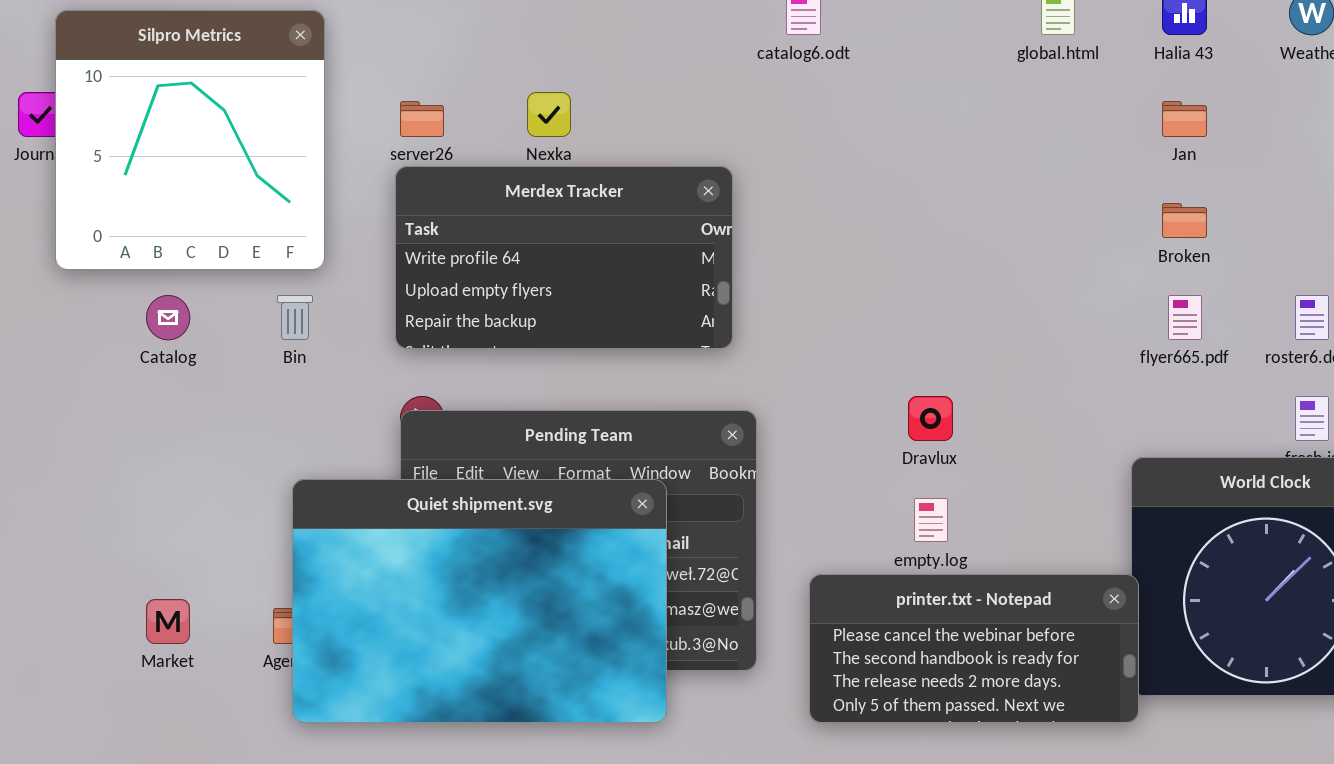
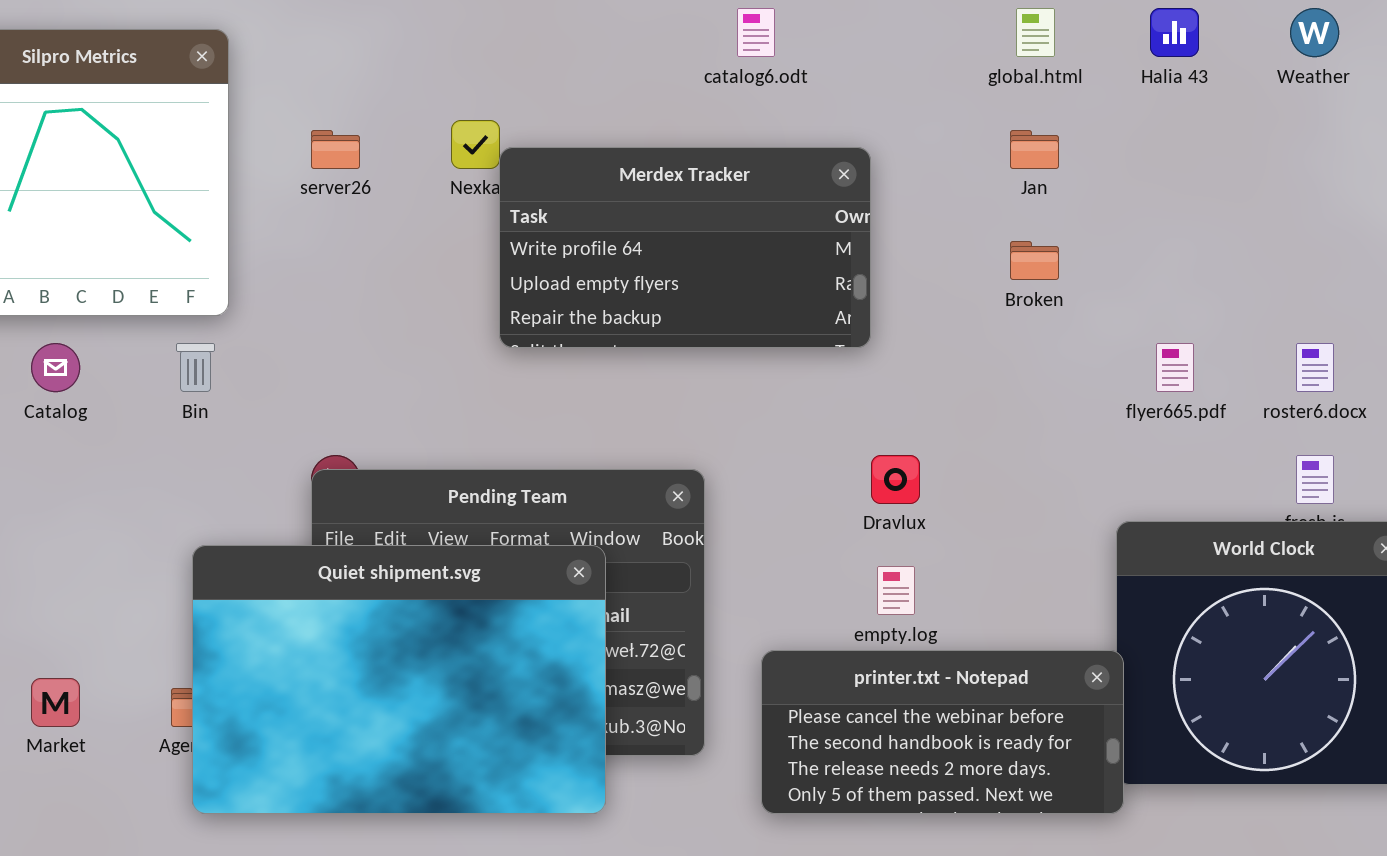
Jan: [1162,101,1207,137] -> [1010,130,1059,169], moved
Merdex Tracker: [395,166,733,349] -> [499,147,871,348], moved
Broken: [1162,203,1207,238] -> [1010,241,1059,280], moved

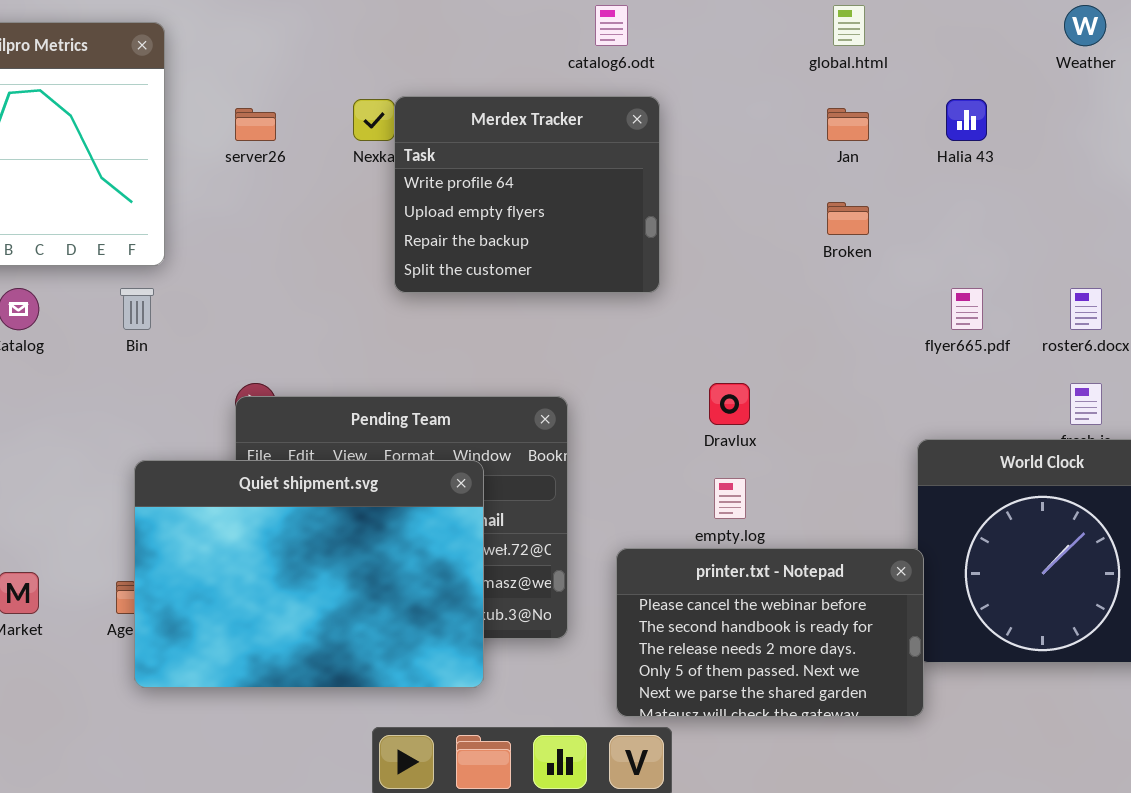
Halia 43: [1150,8,1199,57] -> [946,99,987,141], moved
Merdex Tracker: [499,147,871,348] -> [394,96,660,293], resized
printer.txt - Notepad: [761,650,1124,814] -> [616,548,924,717], resized

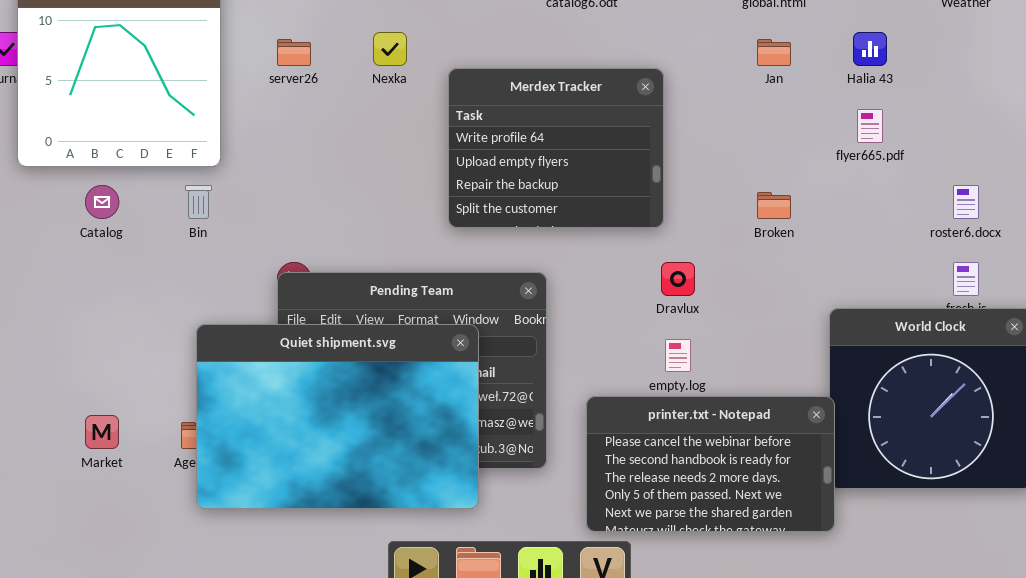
Merdex Tracker: [394,96,660,293] -> [448,68,664,228], moved
Broken: [827,202,869,235] -> [757,192,791,219], moved
flyer665.pdf: [951,288,983,330] -> [857,109,883,143], moved

